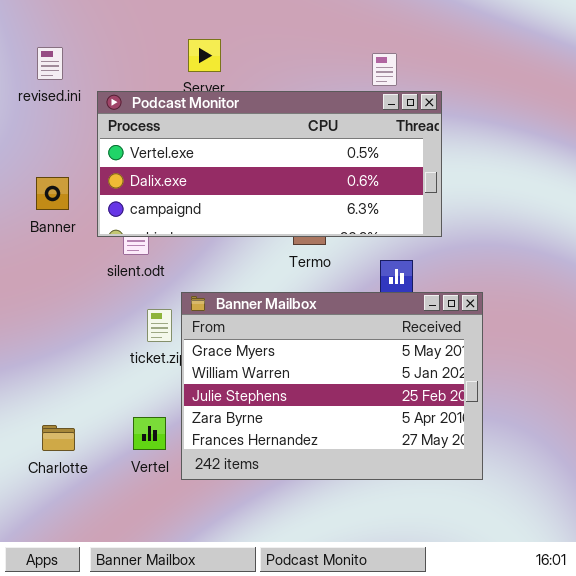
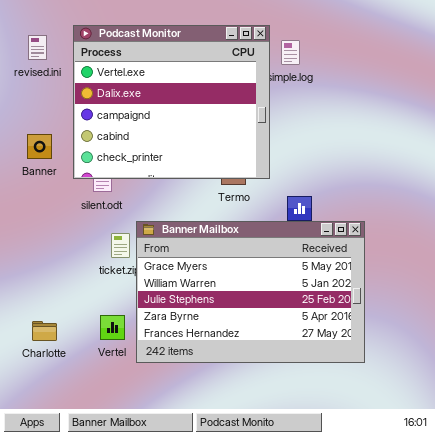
Podcast Monitor: [97,91,442,237] -> [73,25,270,179], resized

